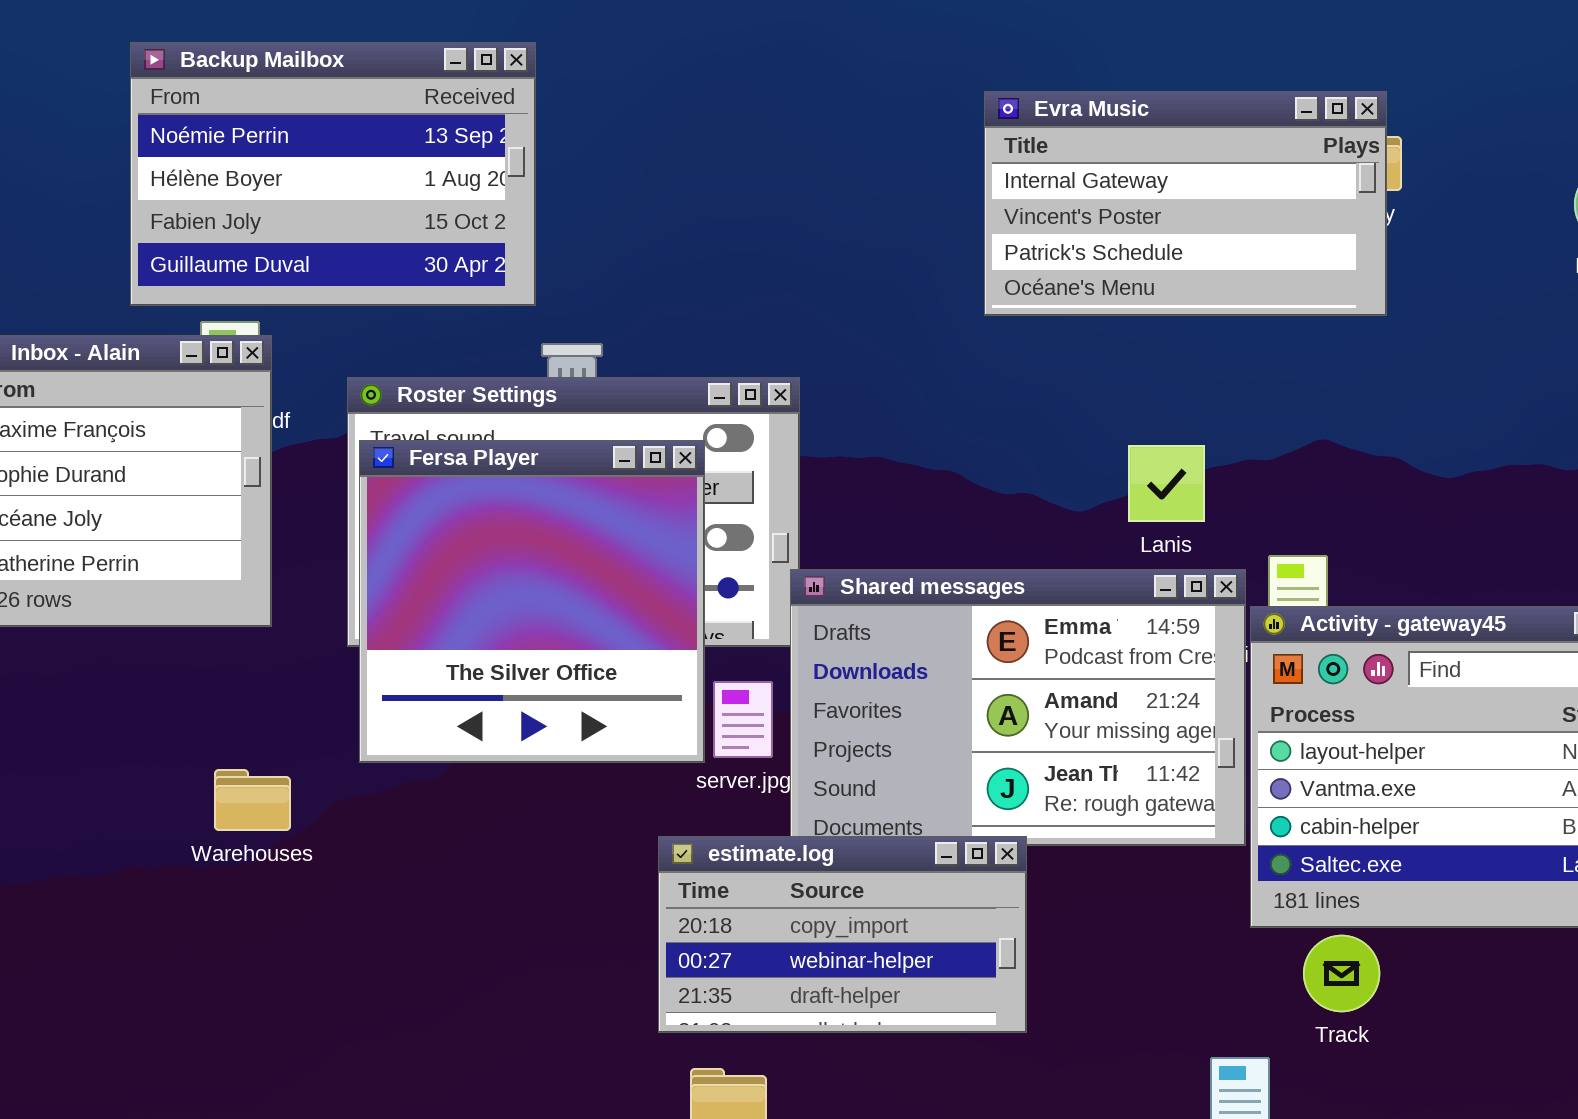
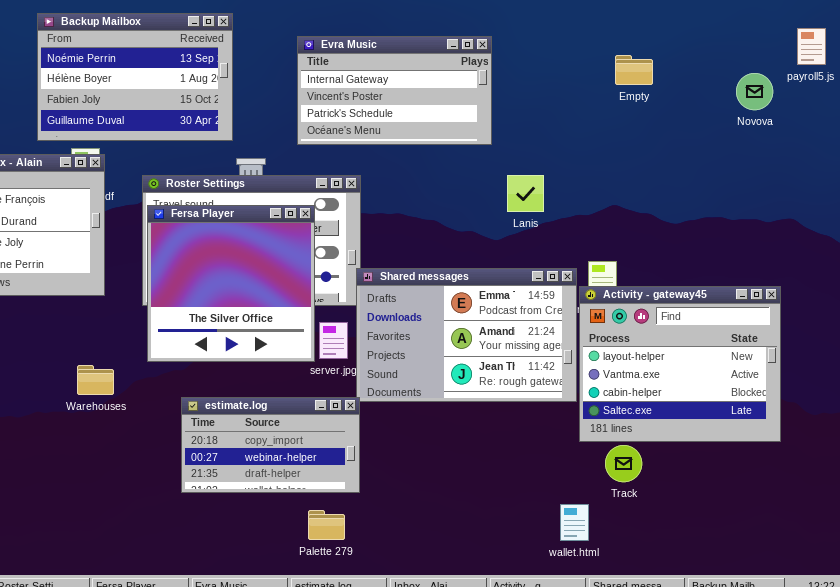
Evra Music: [984,91,1387,316] -> [297,36,492,145], moved
Lanis: [1128,445,1205,522] -> [507,175,544,212], moved
estimate.log: [658,836,1027,1033] -> [181,397,360,493], moved

